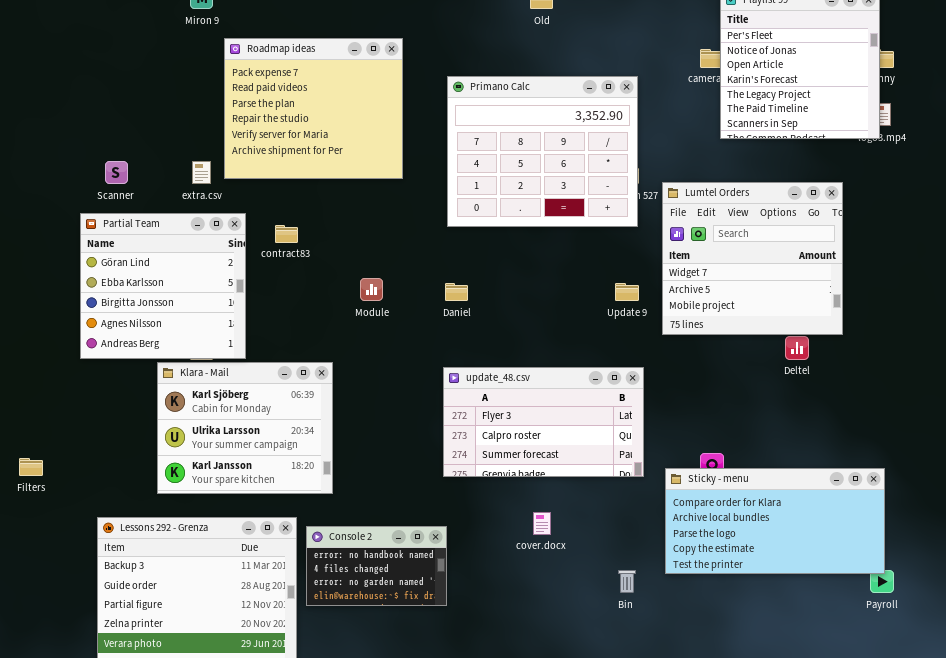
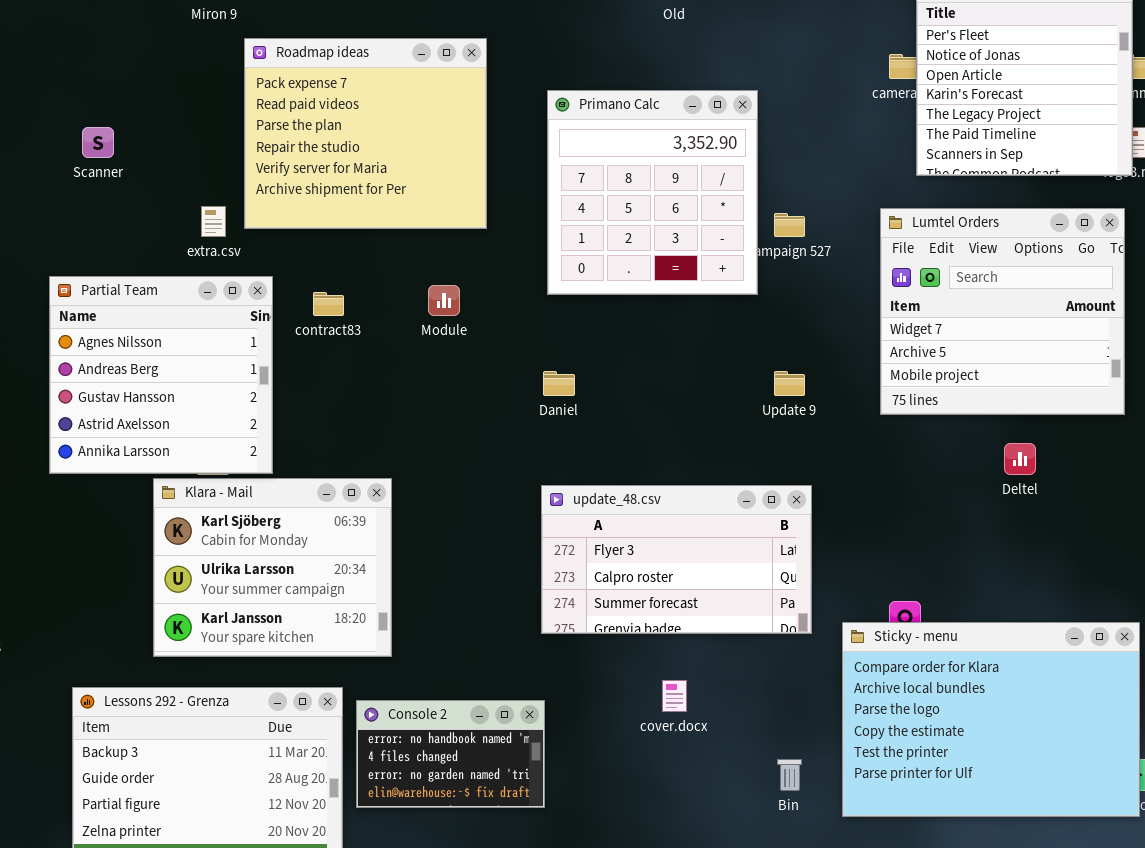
Primano Calc: [447,76,638,227] -> [547,90,758,295], resized
Scanner: [105,161,128,184] -> [82,127,114,158], moved
Lumtel Orders: [662,182,843,335] -> [880,208,1125,415], moved
Partial Team: [80,213,246,359] -> [49,276,273,474], scrolled down 3 rows
Module: [360,278,383,301] -> [428,285,460,316], moved
Sticky - menu: [665,468,885,574] -> [842,622,1140,817], resized

